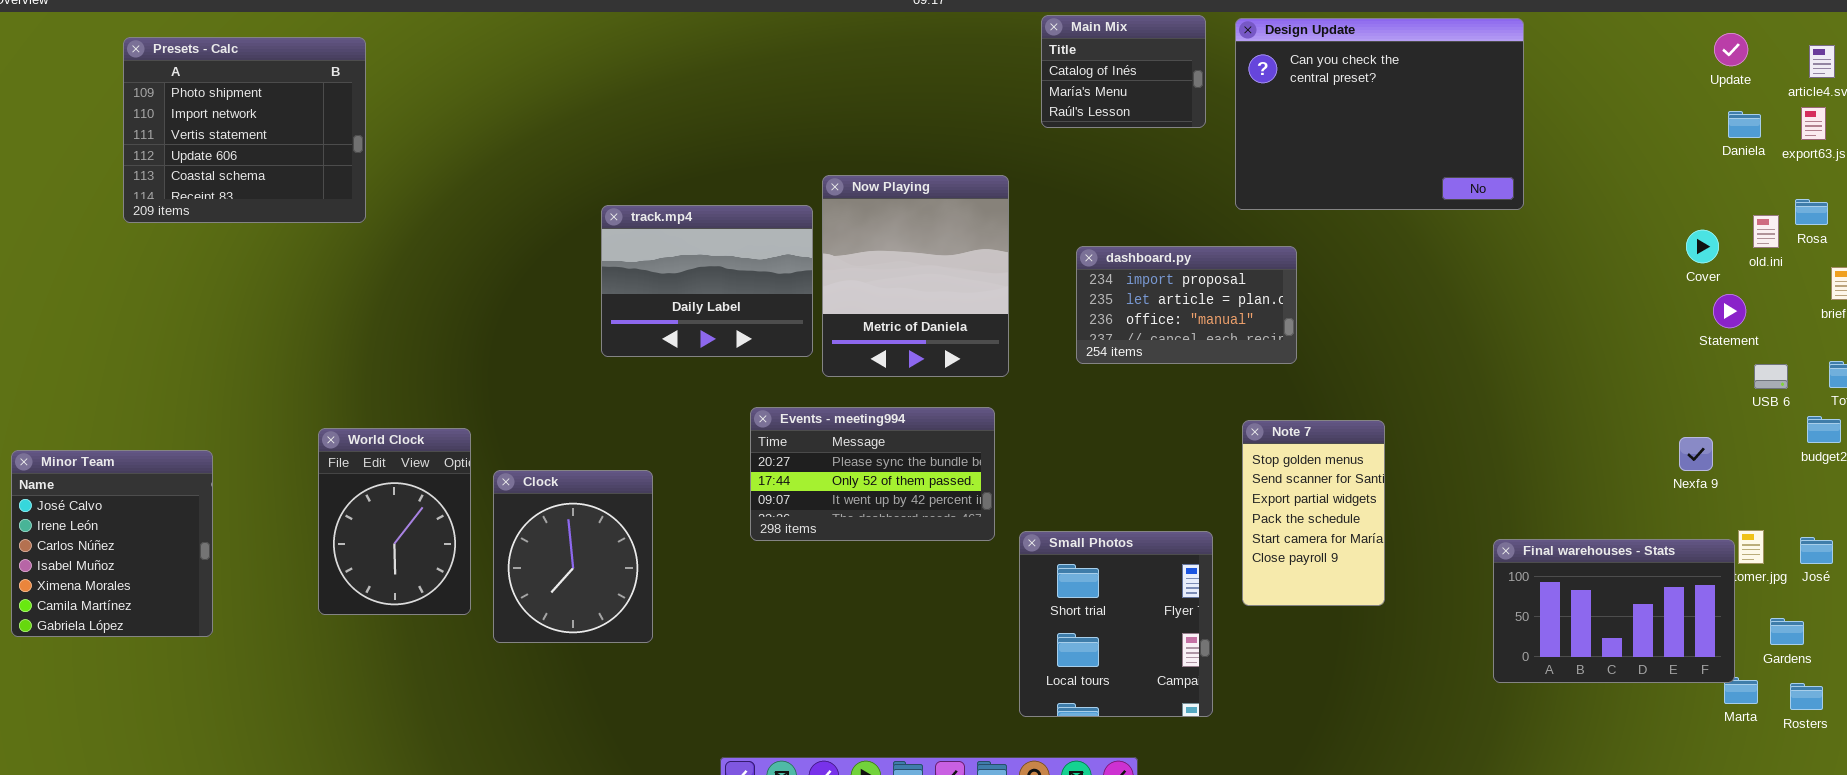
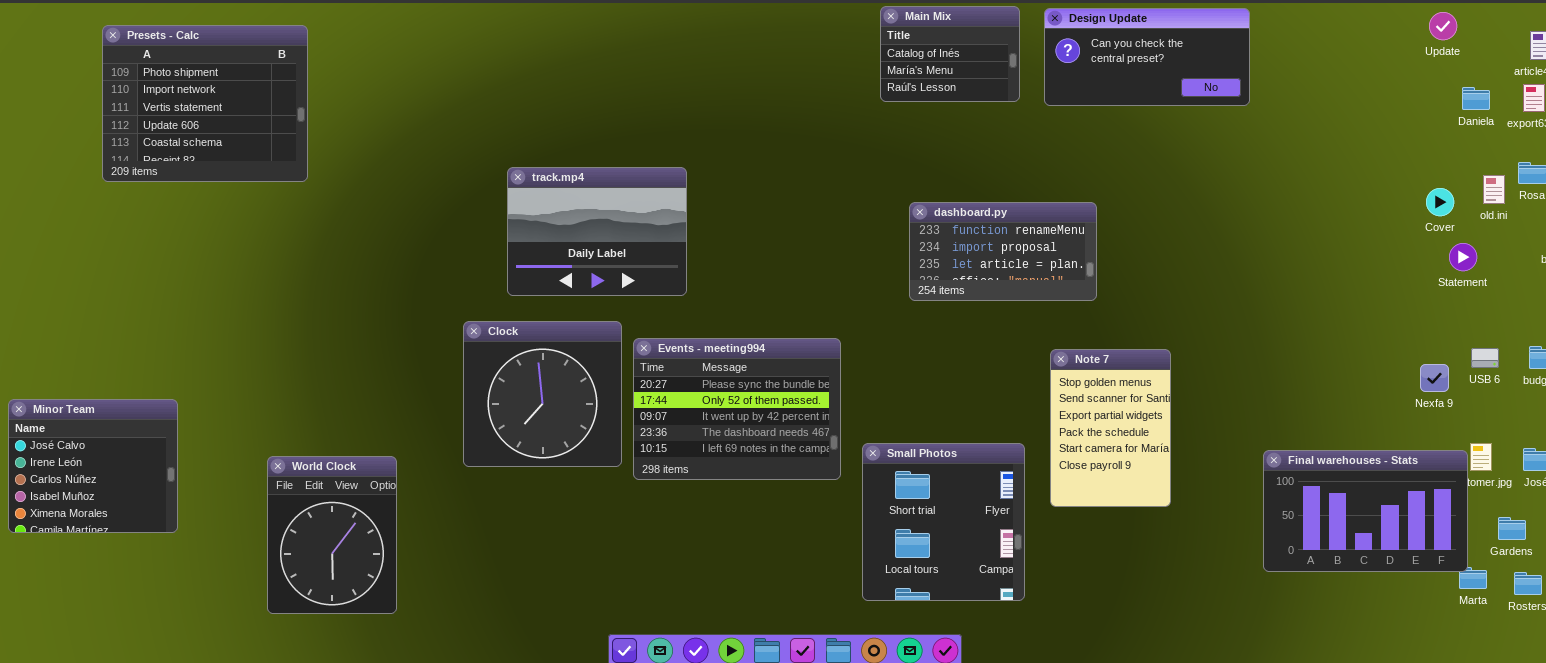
Design Update: [1235,18,1524,210] -> [1044,8,1250,106], resized
Update: [1714,33,1748,66] -> [1429,12,1457,40], moved
Now Playing: [822,175,1009,377] -> none, closed
dashboard.py: [1076,246,1297,364] -> [909,202,1097,301], scrolled up 1 row
USB 6: [1754,364,1788,389] -> [1471,348,1499,368], moved
Events - meeting994: [750,407,995,541] -> [633,338,841,480], resized
World Clock: [318,428,471,615] -> [267,456,397,614], moved
Minor Team: [11,450,213,637] -> [8,399,178,533], resized
Clock: [493,470,653,643] -> [463,321,622,467], moved, resized

